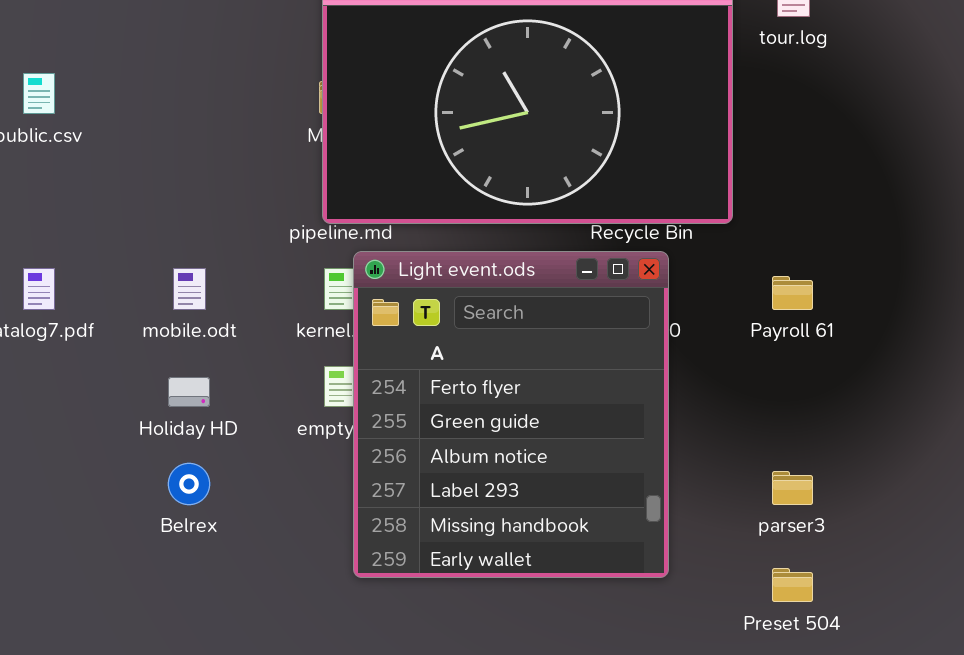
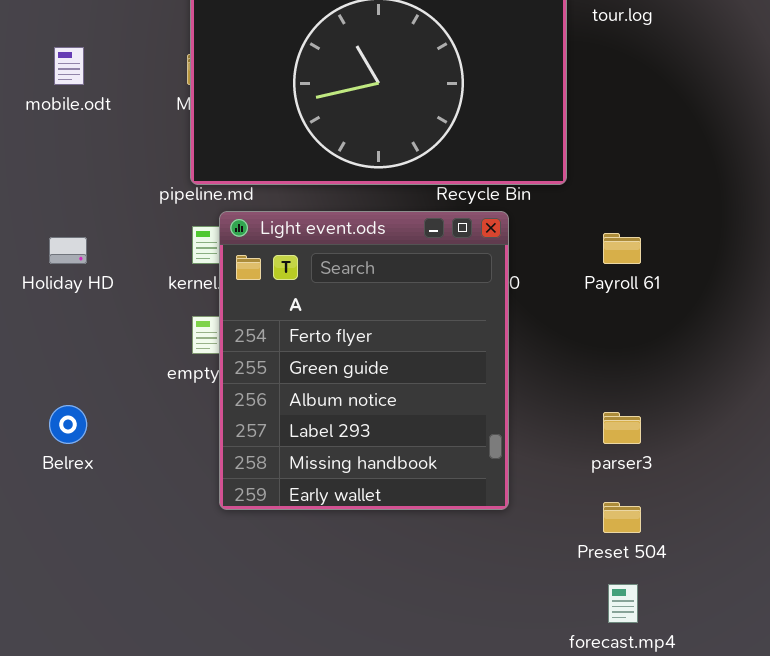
mobile.odt: [173,268,206,310] -> [54,47,84,85], moved
Holiday HD: [168,377,210,407] -> [49,237,87,264], moved

